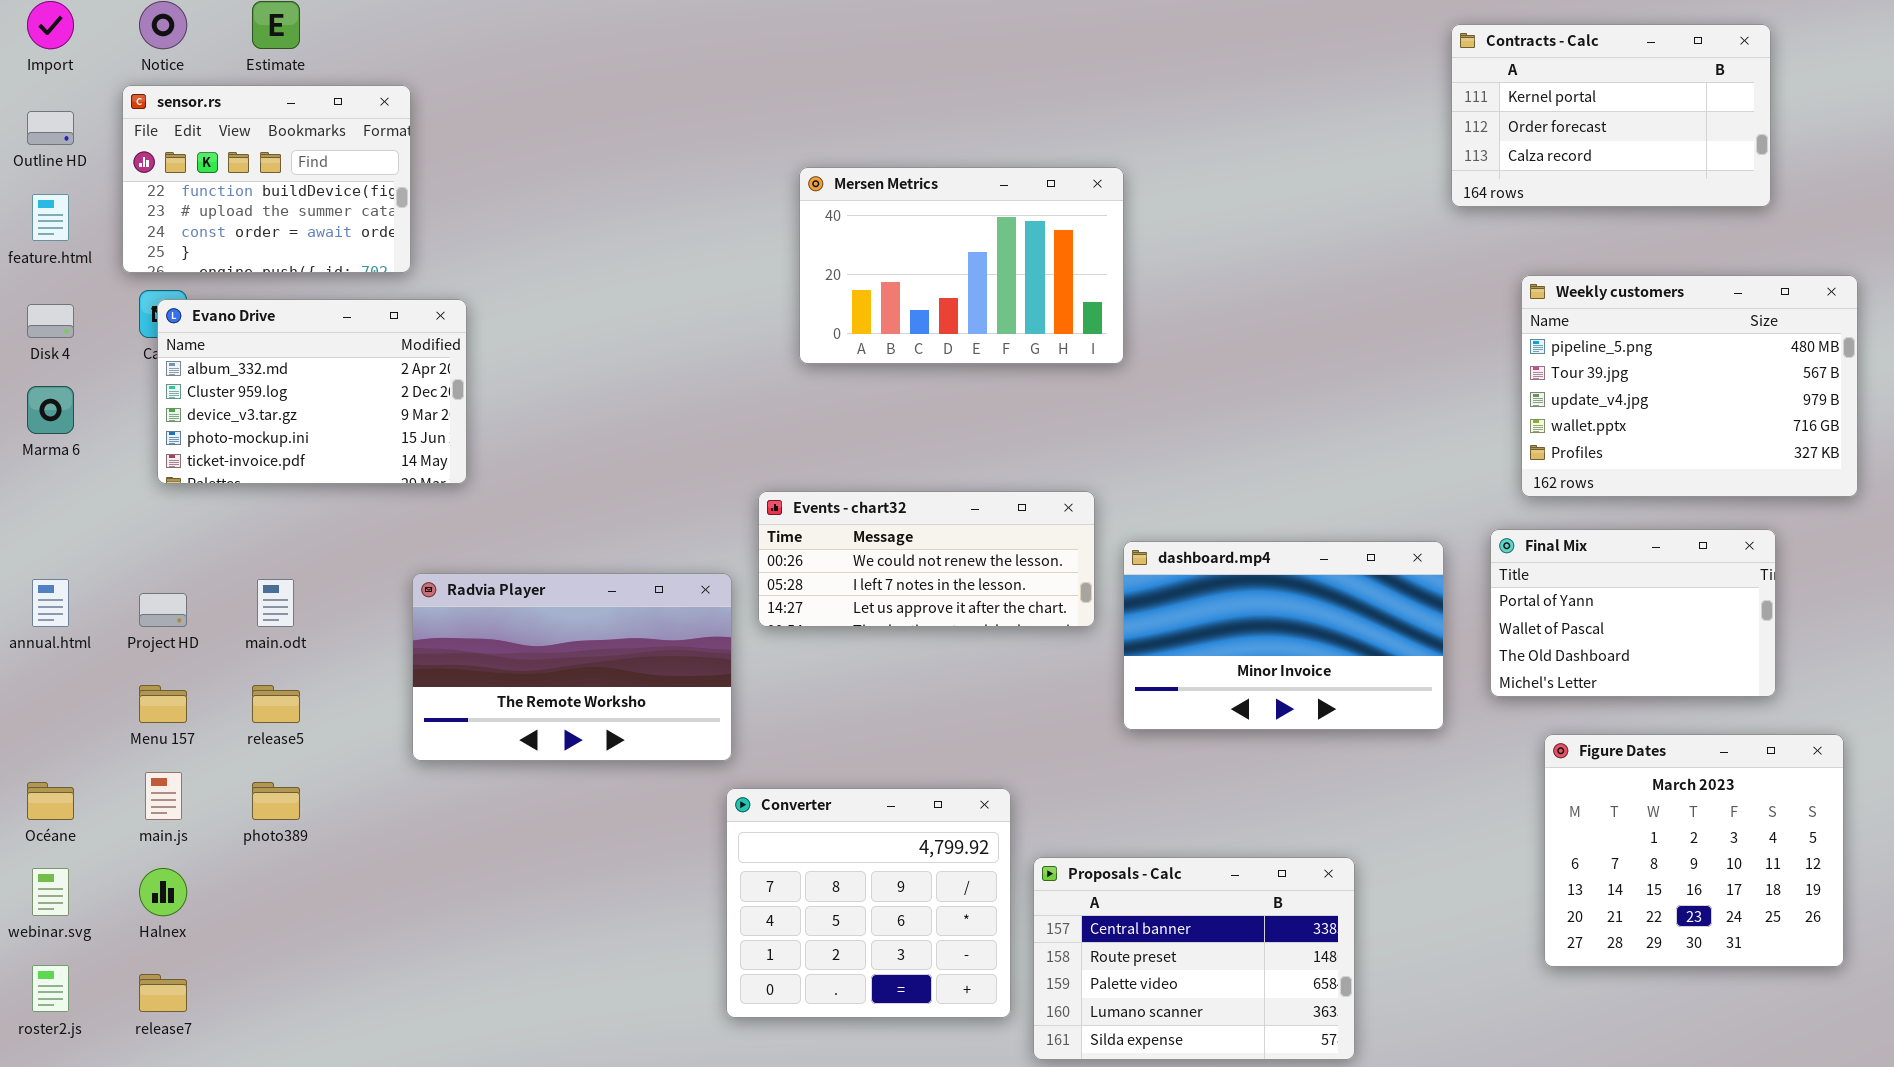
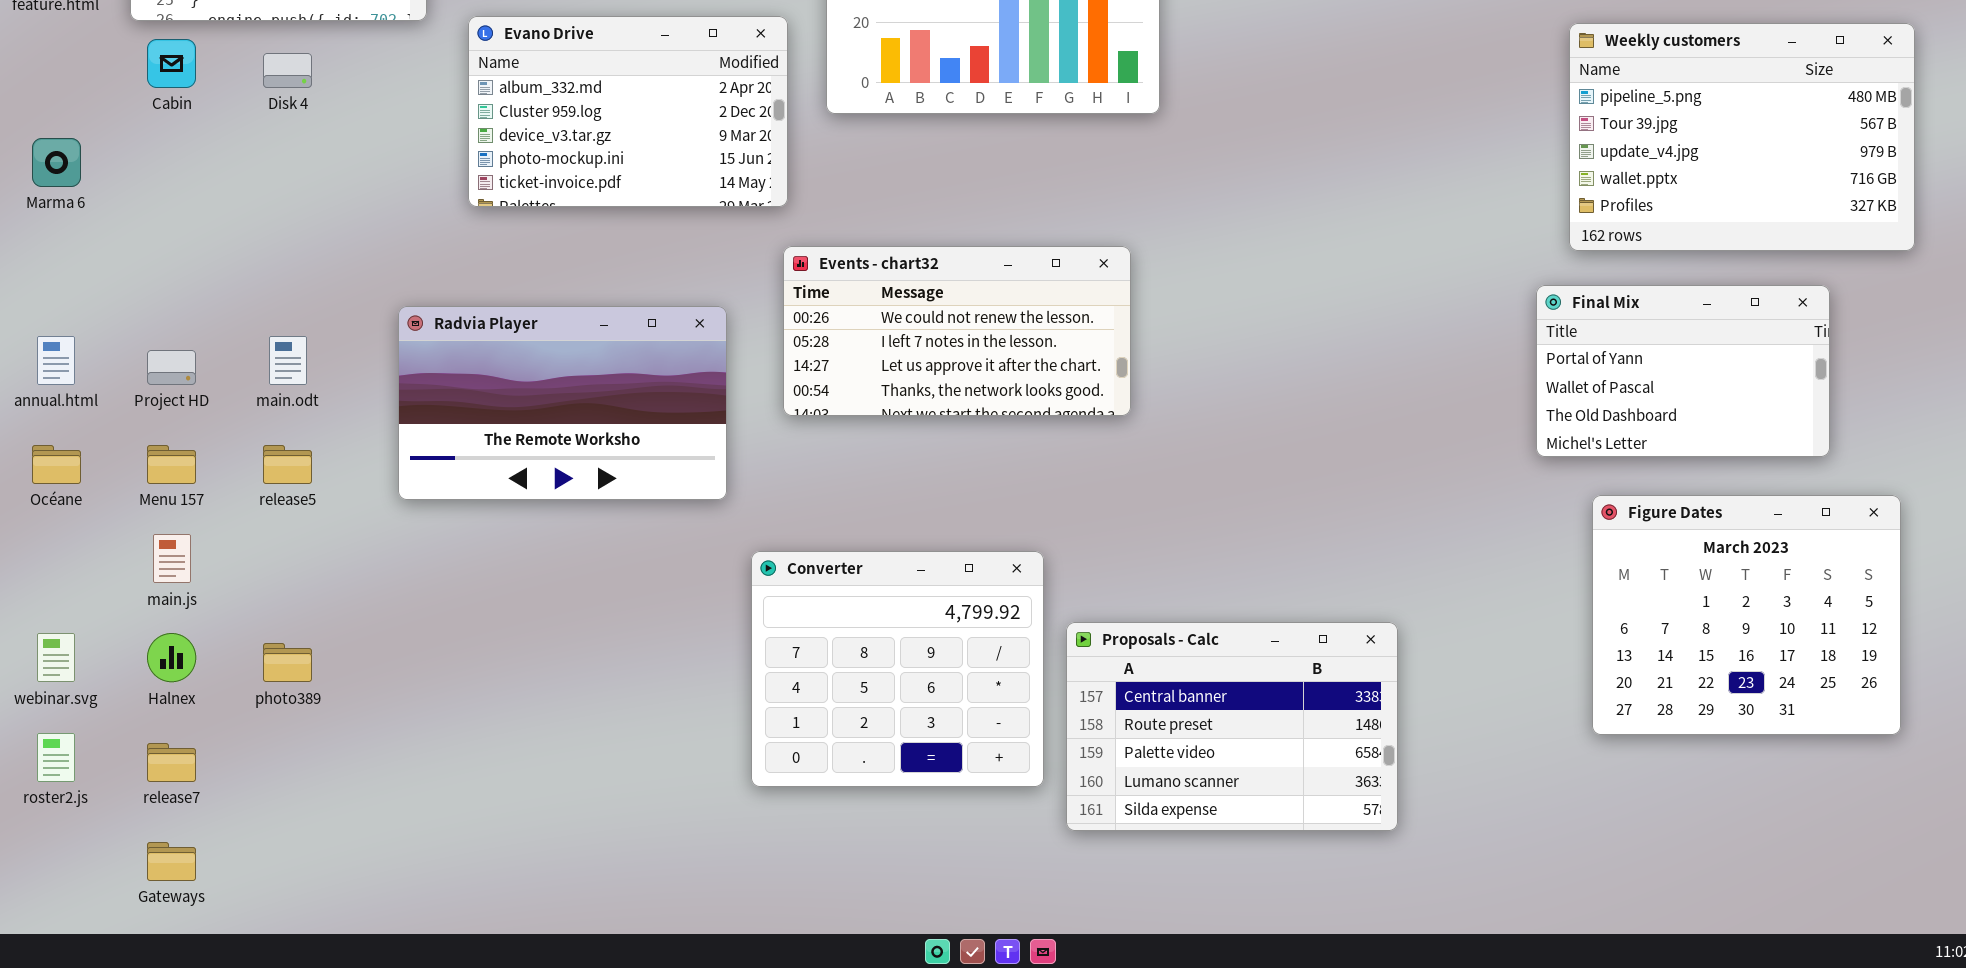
Evano Drive: [157,299,467,484] -> [468,16,788,207], moved
Disk 4: [27,304,74,338] -> [263,53,312,88], moved
Events - chart32: [758,491,1095,627] -> [783,246,1131,416], resized
dashboard.mp4: [1123,541,1444,730] -> none, closed
Radvia Player: [412,573,732,761] -> [398,306,727,500], moved
Océane: [27,782,74,820] -> [32,445,81,484], moved
photo389: [252,782,300,820] -> [263,643,312,682], moved

